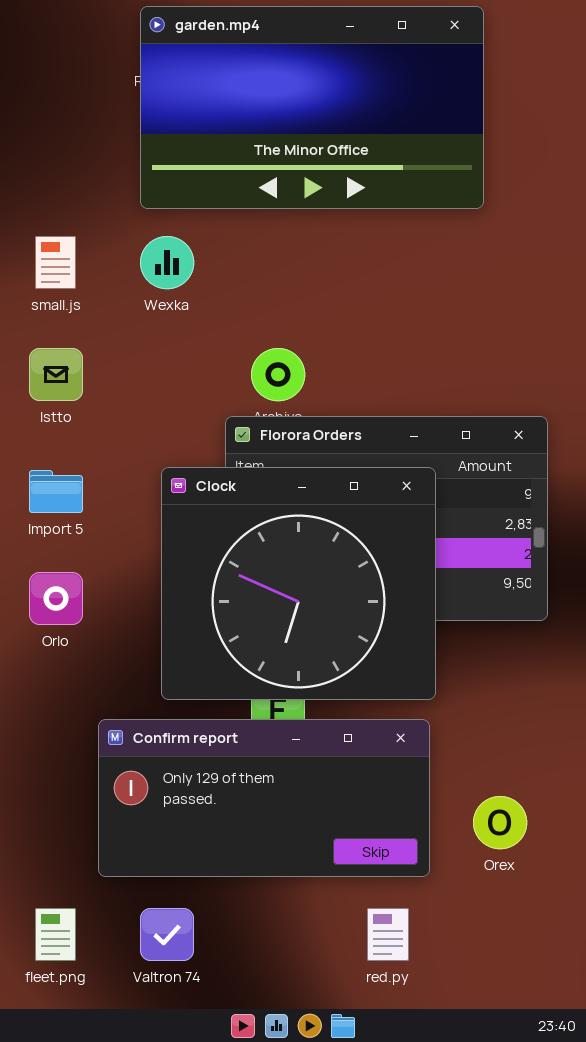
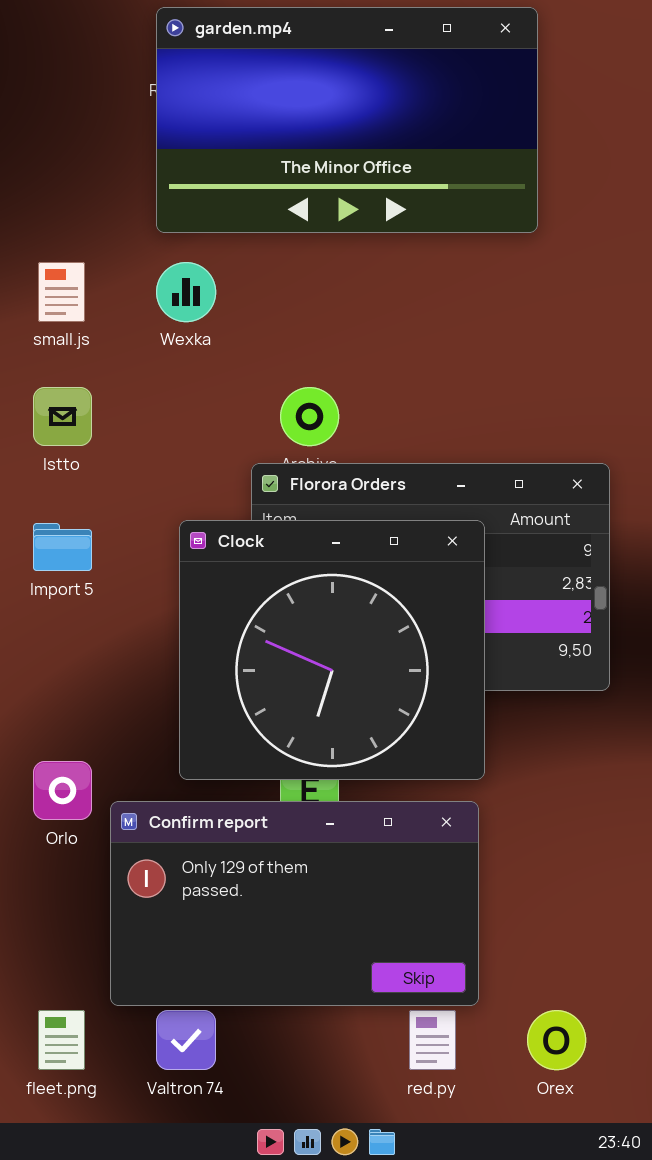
Orlo: [29,572,83,625] -> [33,761,92,820], moved
Confirm report: [98,719,430,877] -> [110,801,479,1006], resized
Orex: [473,796,527,849] -> [527,1010,586,1070], moved

